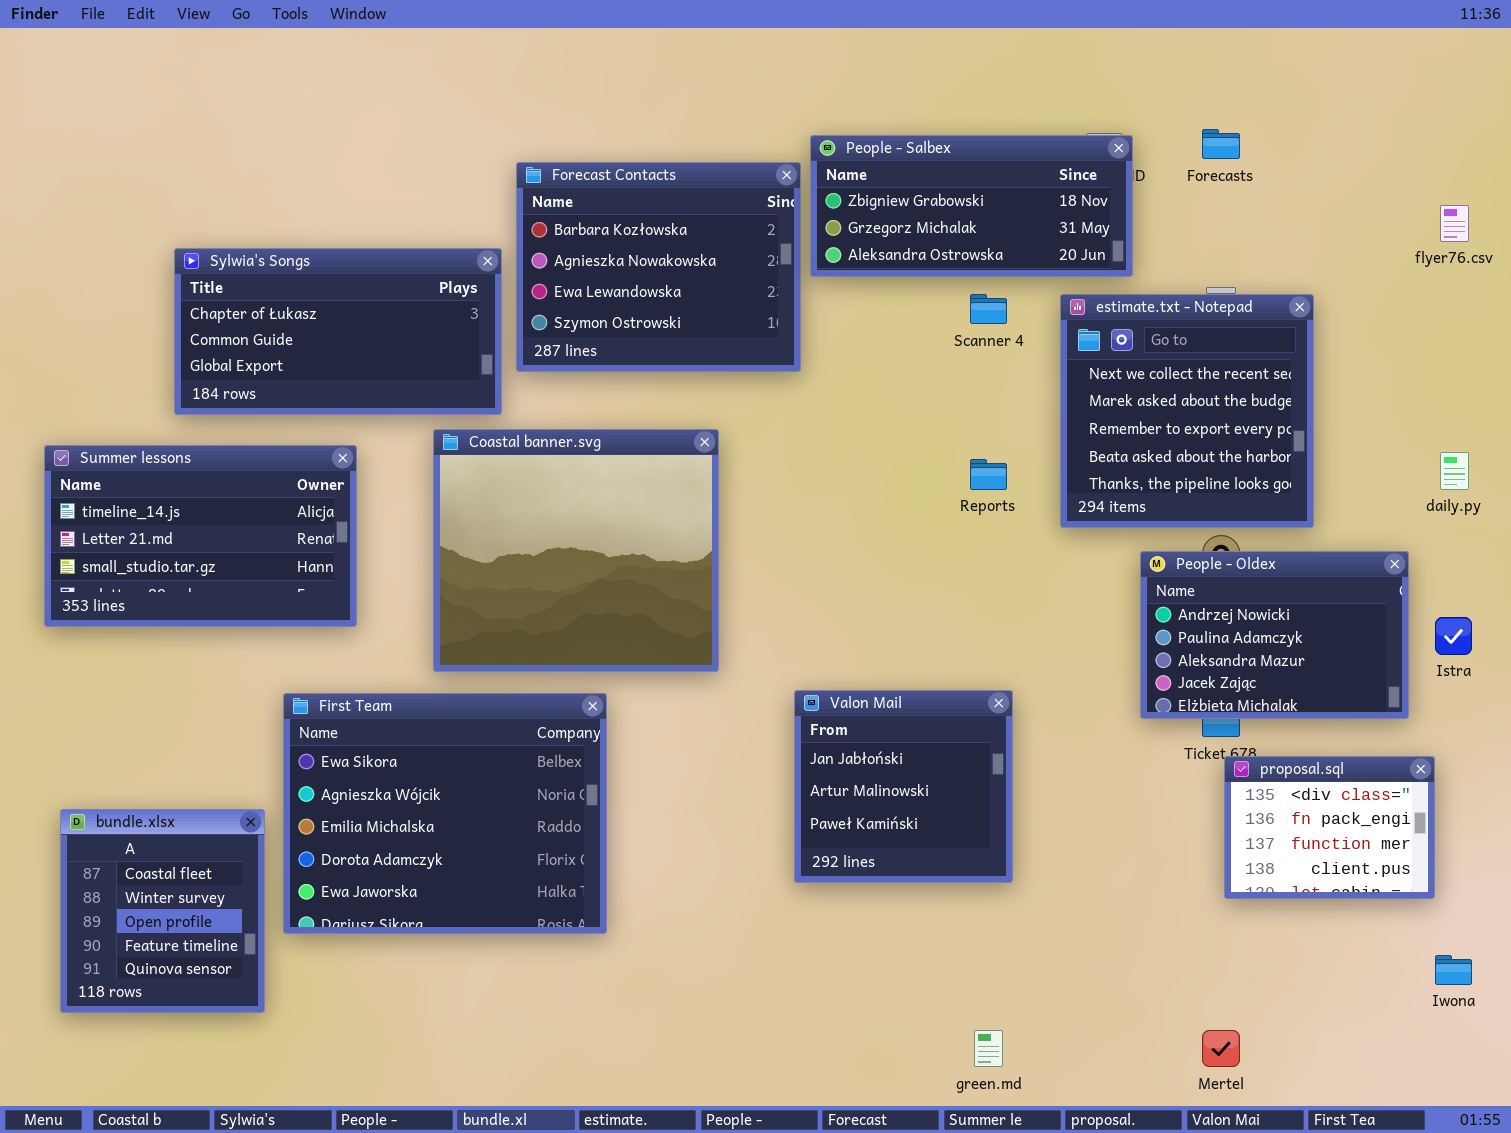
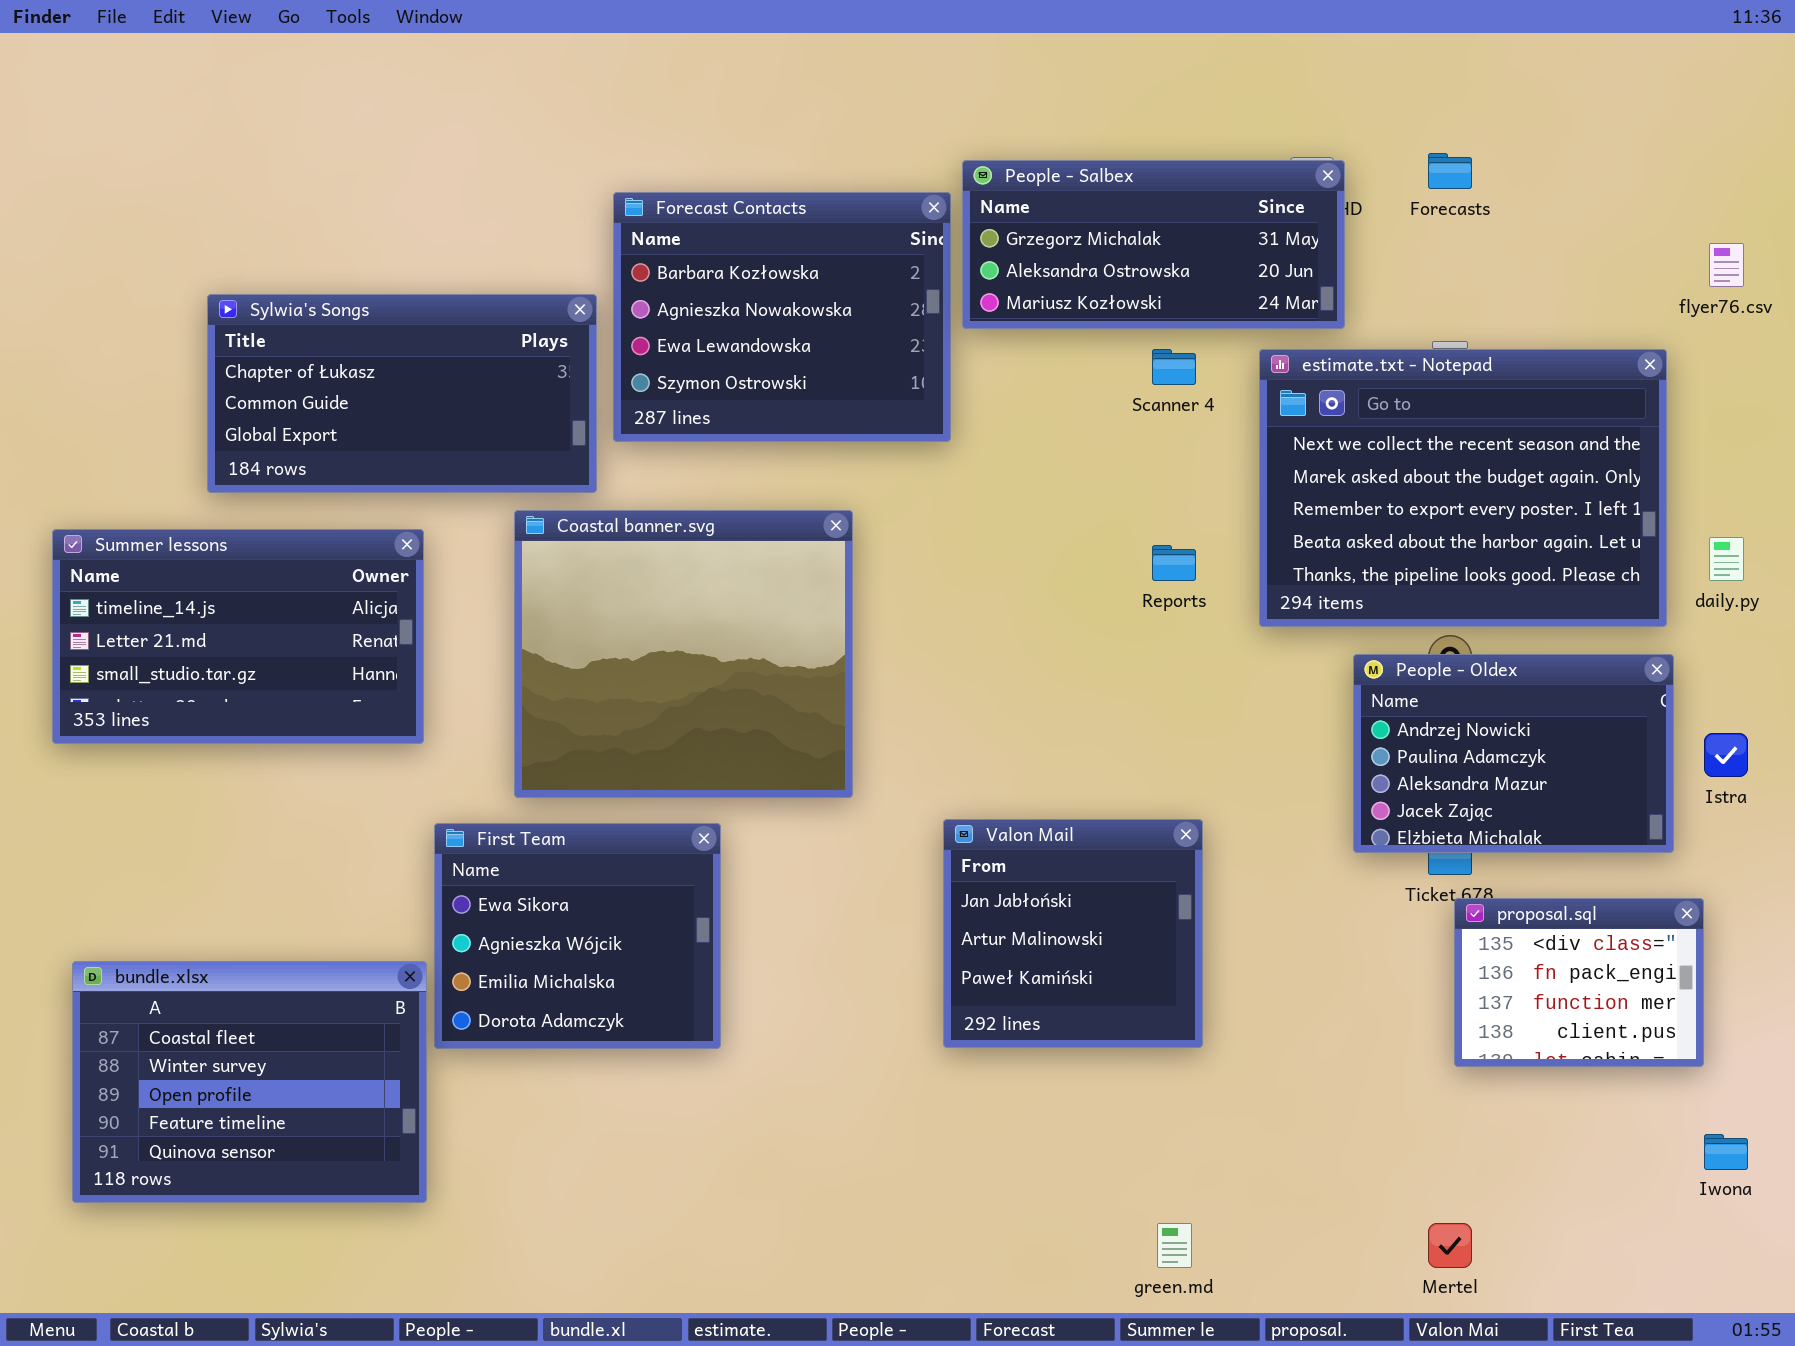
People - Salbex: [810,135,1133,277] -> [962,160,1345,329], scrolled down 1 row
estimate.txt - Notepad: [1060,294,1314,528] -> [1259,349,1667,627], resized
First Team: [283,693,607,934] -> [434,823,721,1049], resized
bundle.xlsx: [60,809,265,1013] -> [72,961,427,1203], resized

